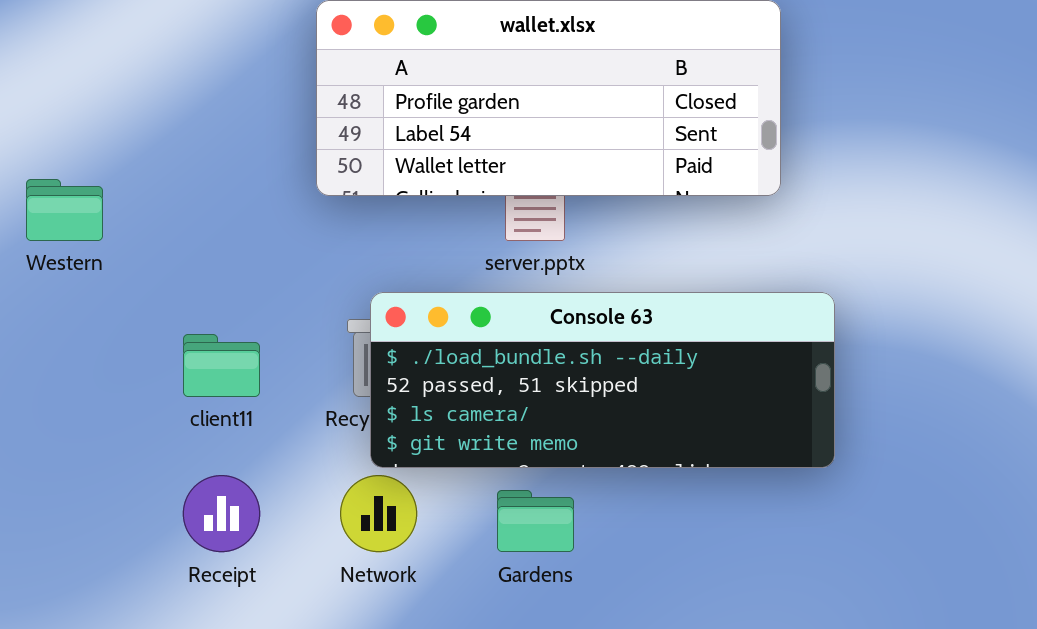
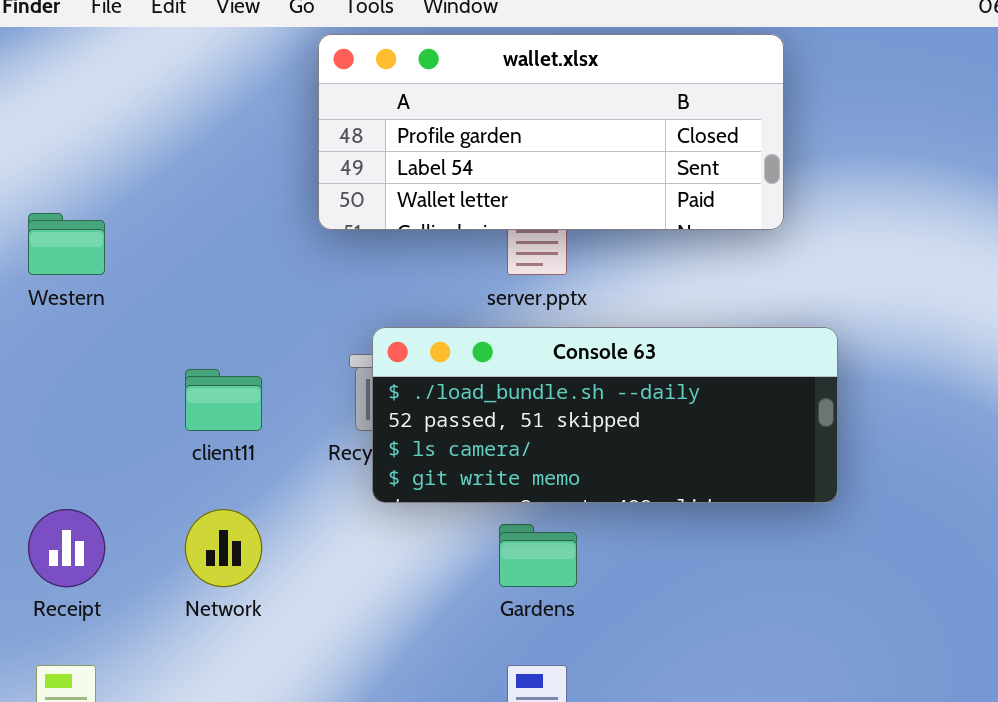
Receipt: [183,475,260,552] -> [28,509,105,587], moved
Network: [340,475,417,552] -> [185,509,262,587], moved

